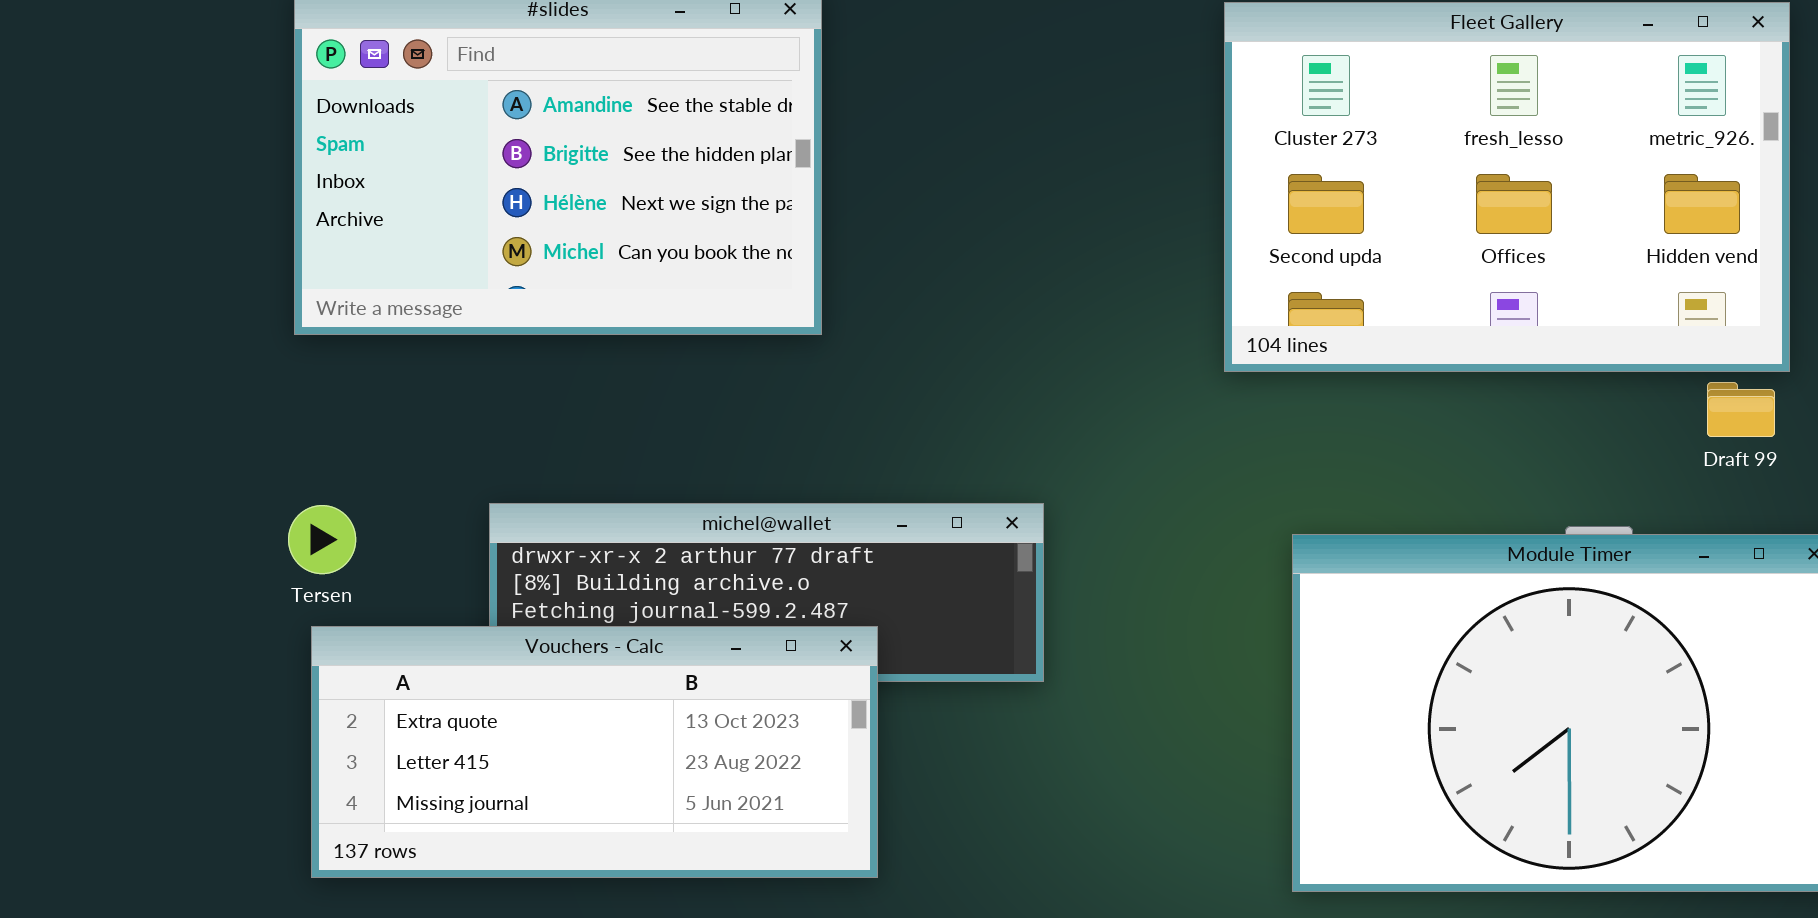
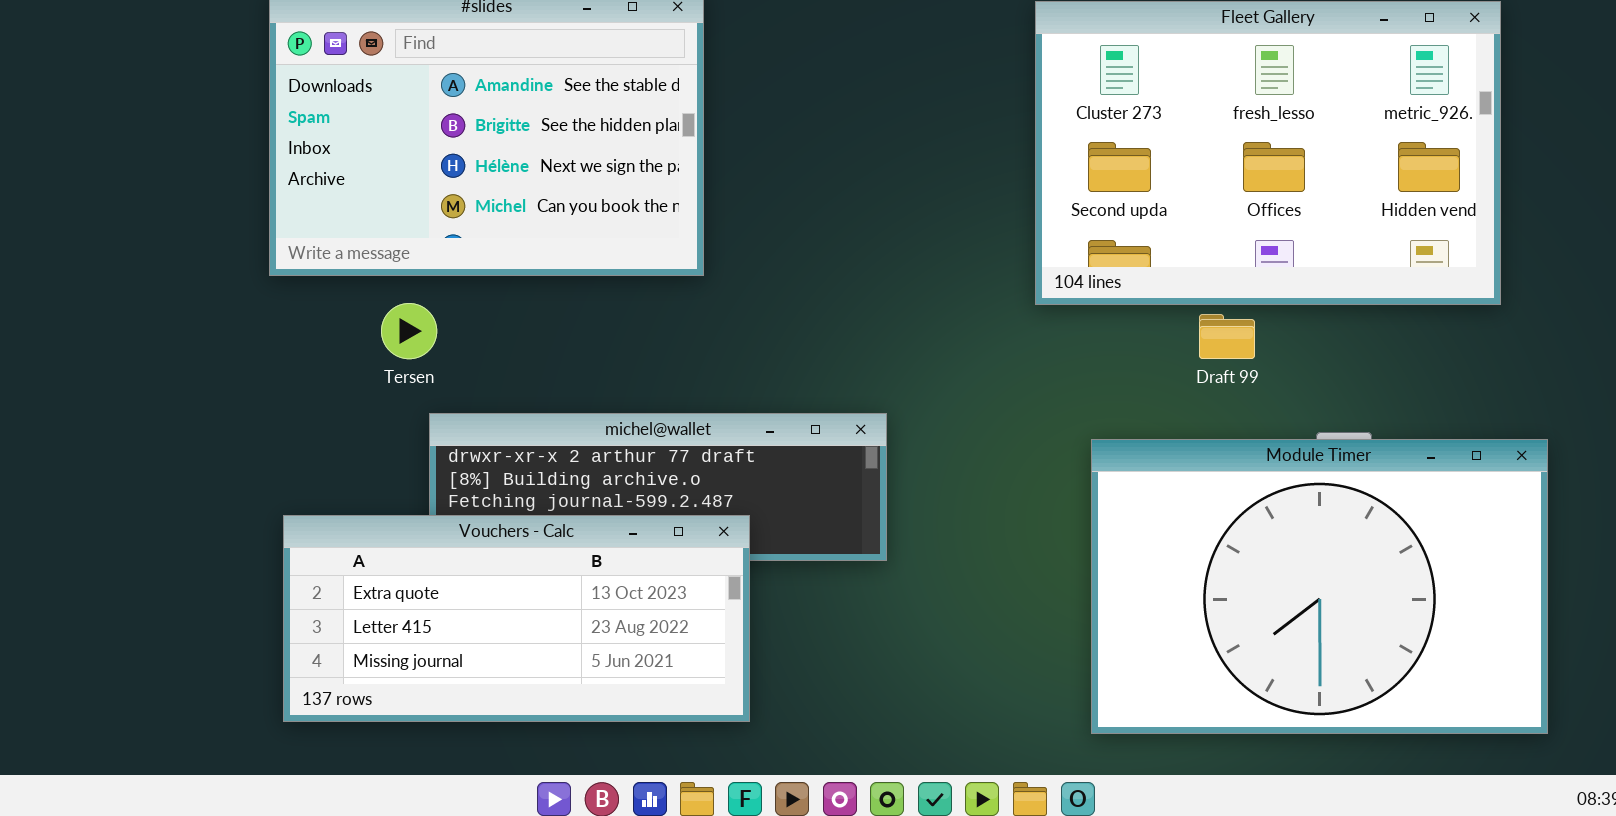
Draft 99: [1707,382,1775,437] -> [1199,314,1255,359], moved
Tersen: [288,505,356,574] -> [381,303,437,359], moved

